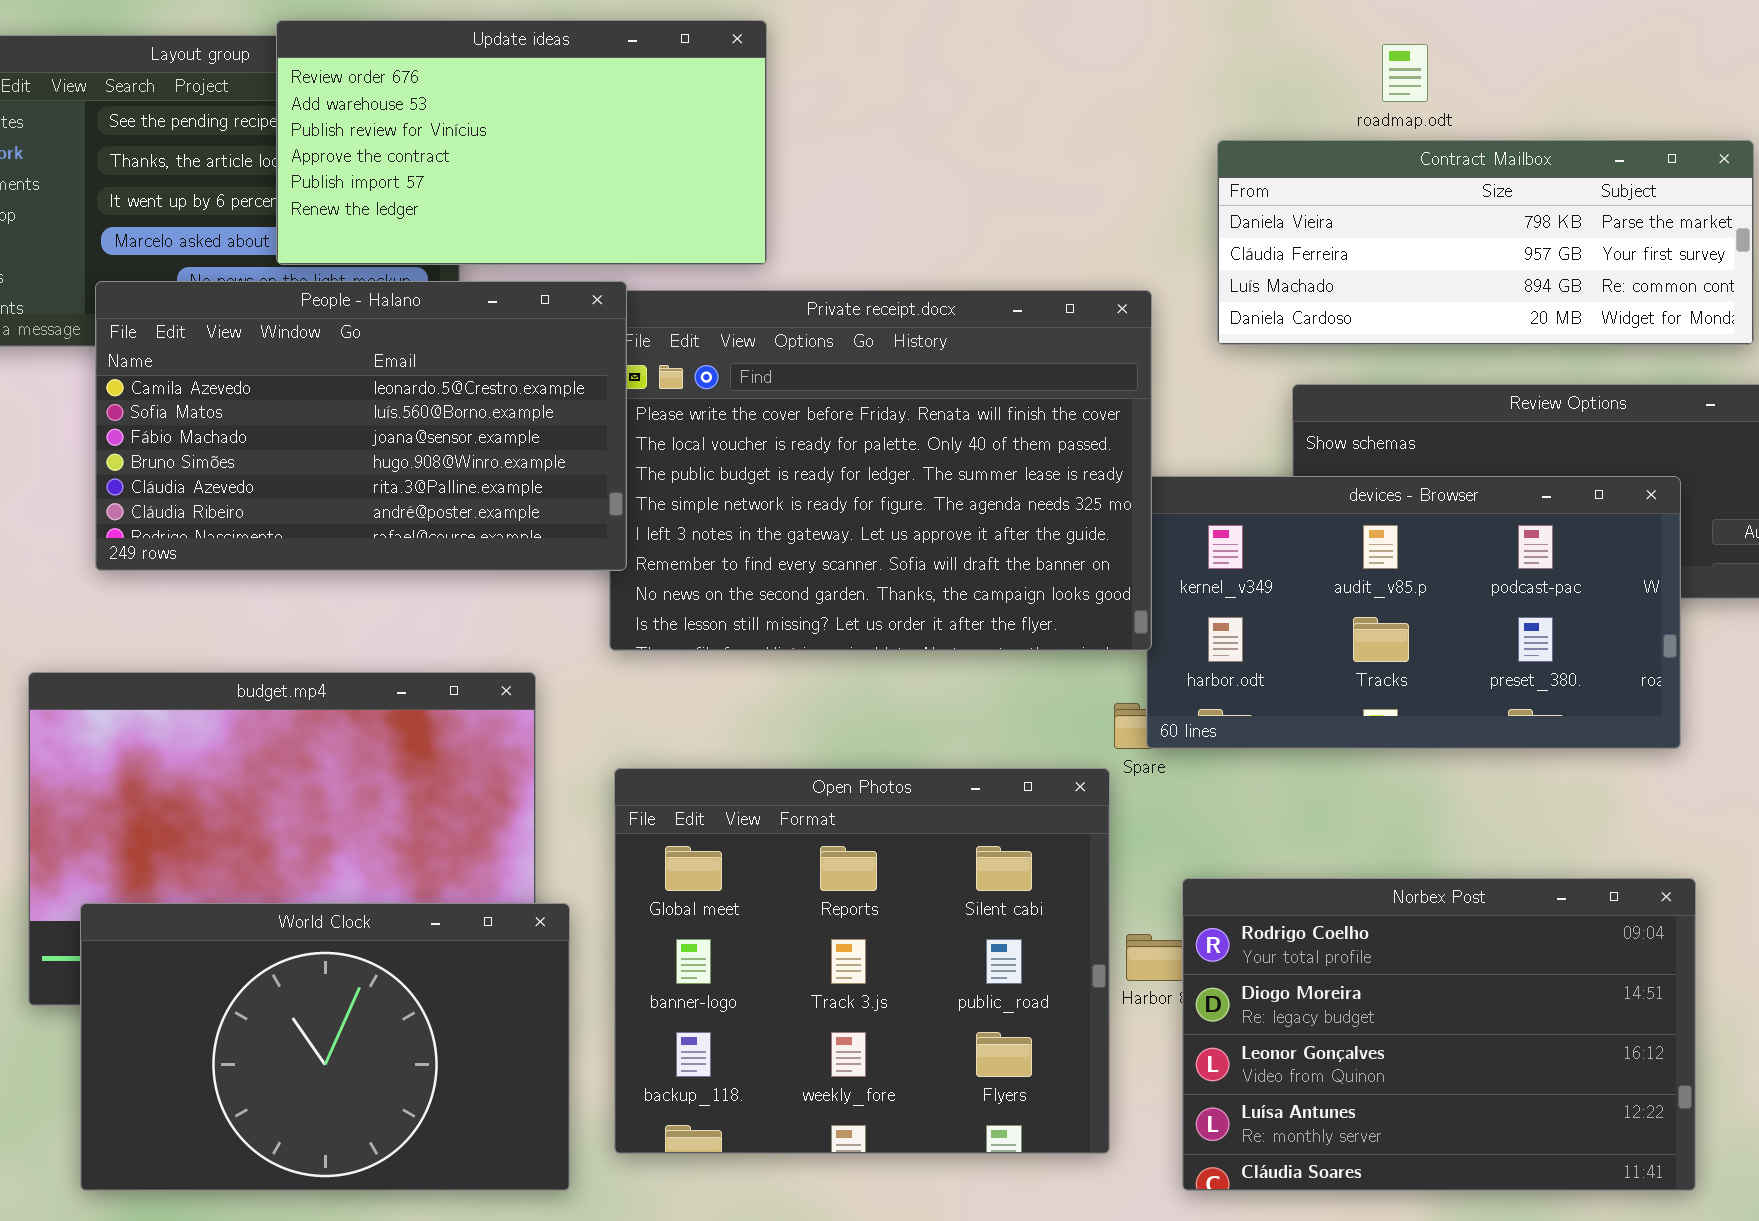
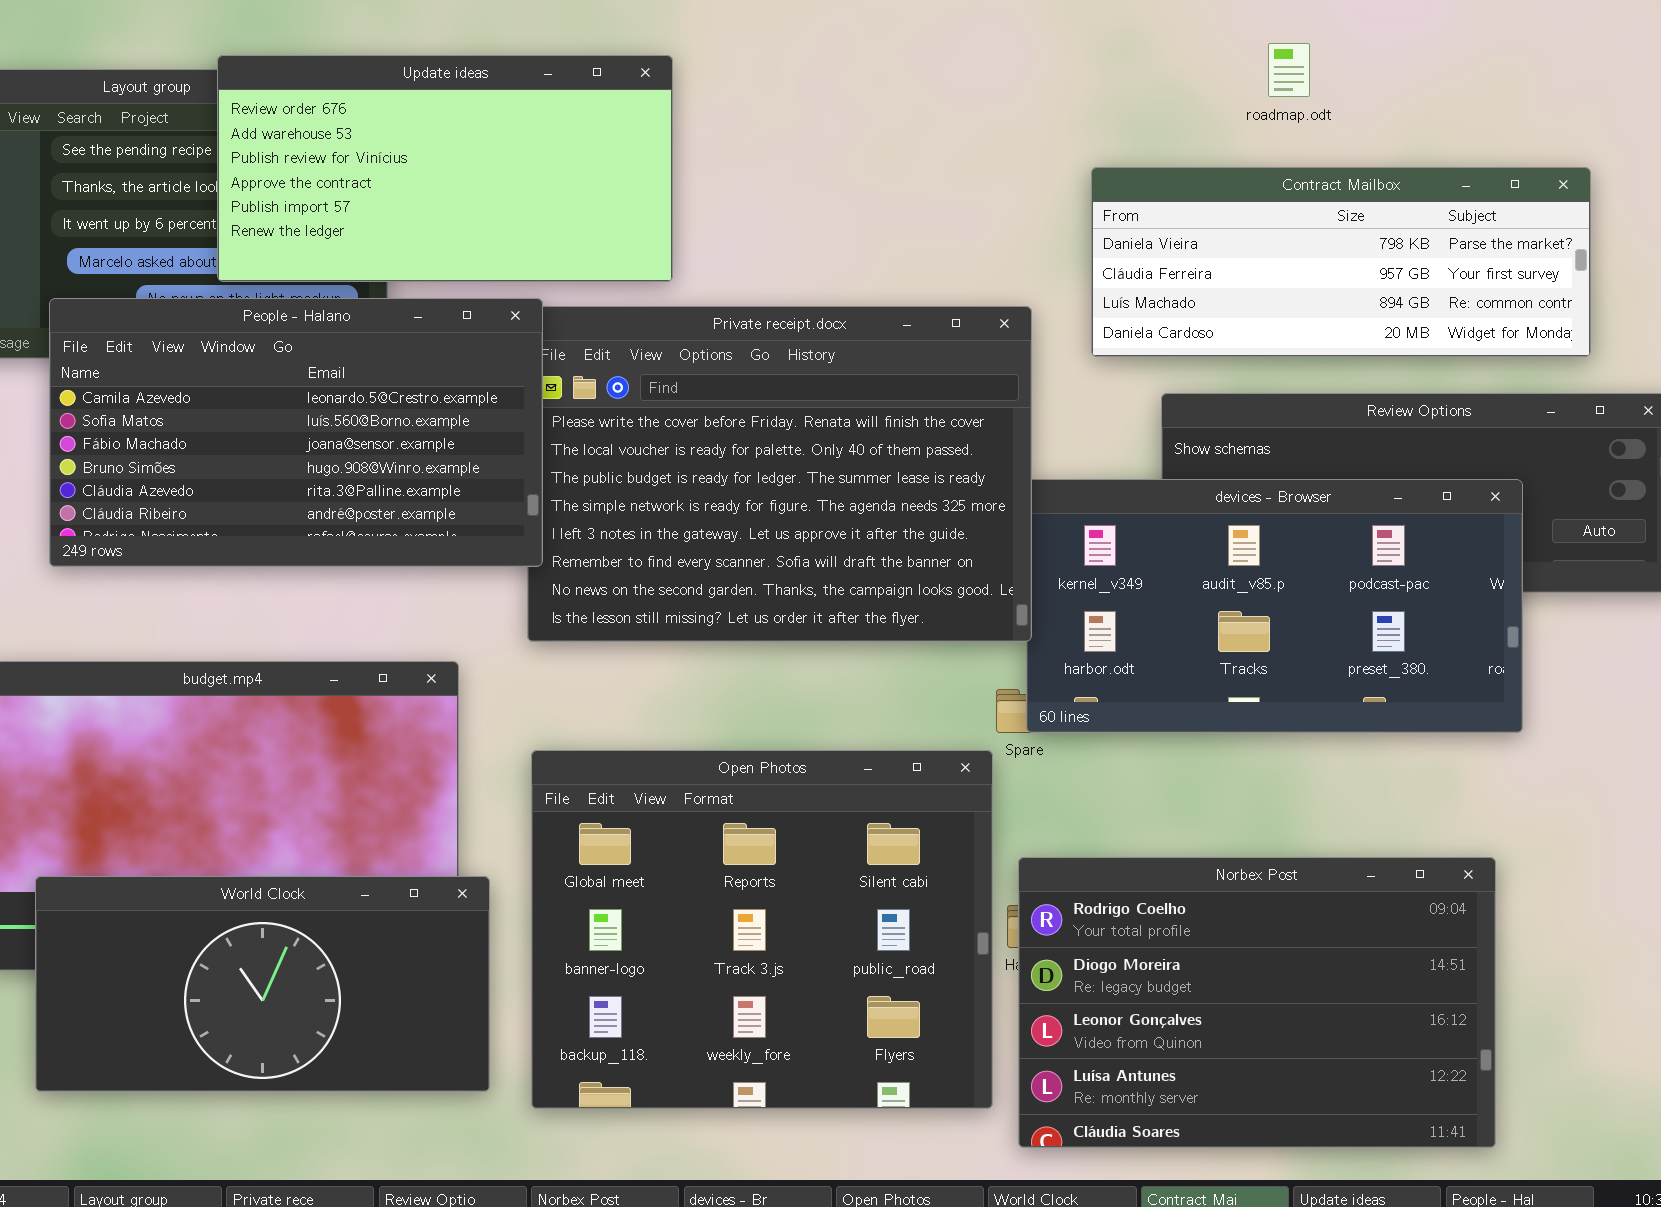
roadmap.odt: [1382,44,1428,102] -> [1268,43,1310,97], moved
Norbex Post: [1182,878,1696,1191] -> [1018,857,1496,1148], moved
World Clock: [80,903,570,1191] -> [35,876,490,1092], resized

